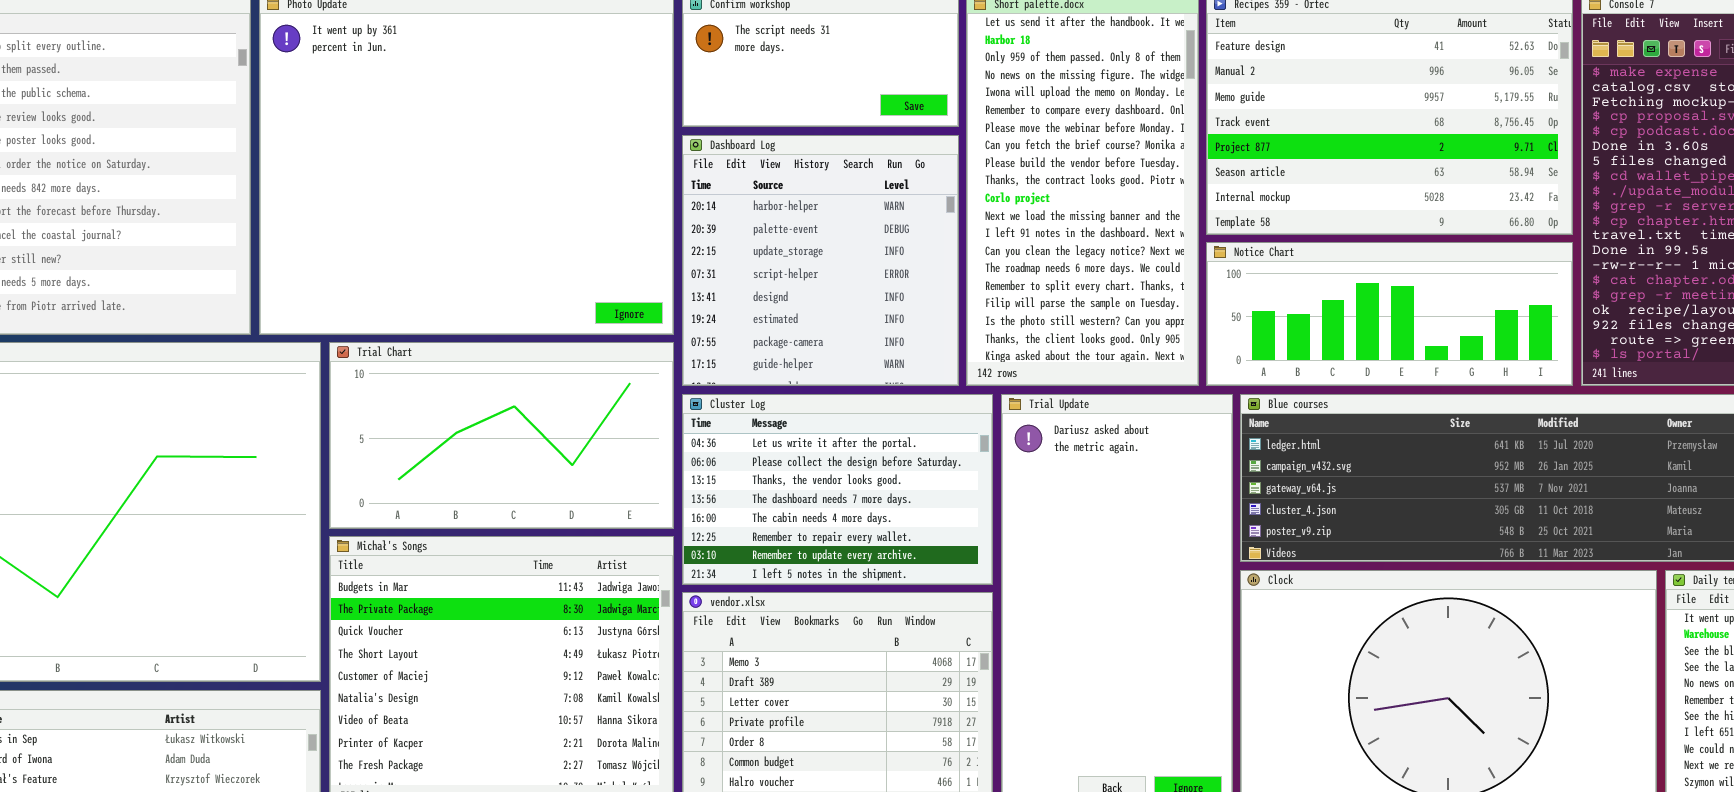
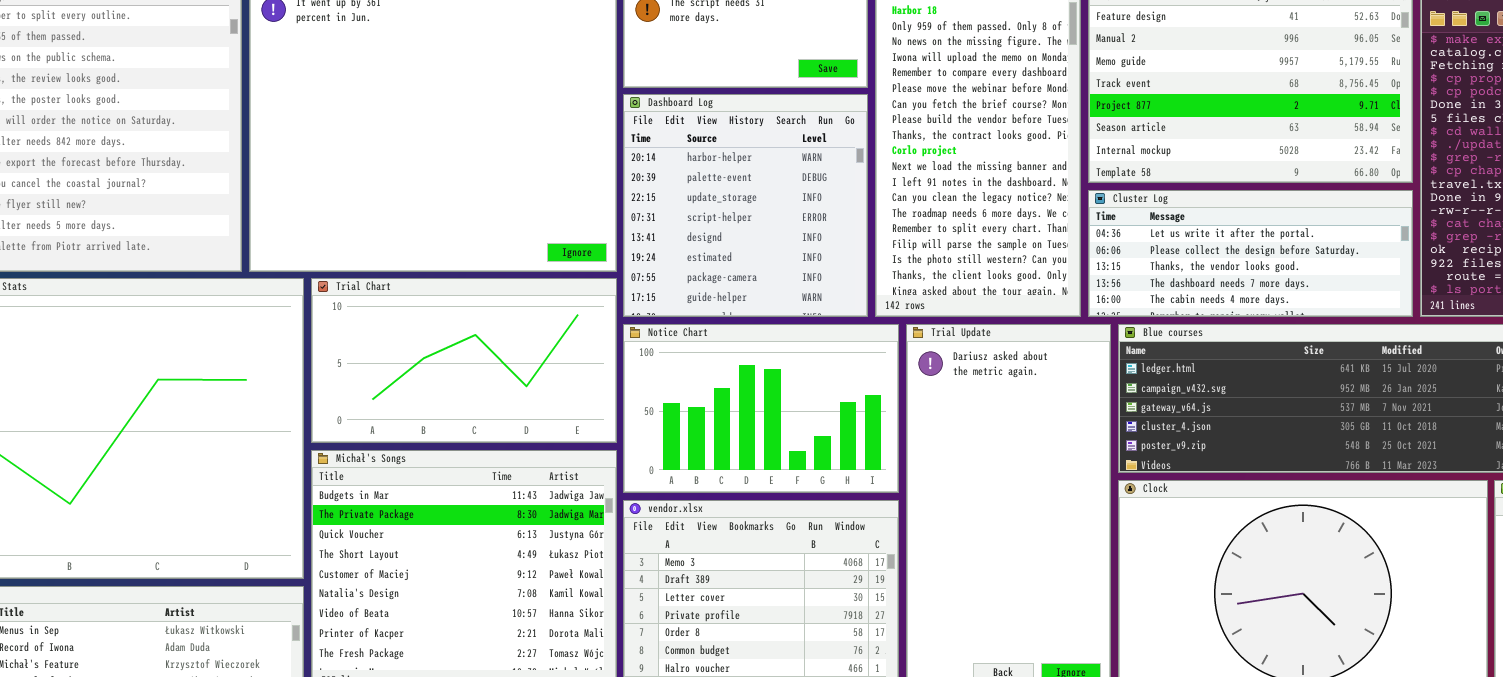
Notice Chart: [1206,242,1573,386] -> [623,324,899,493], moved, resized
Cluster Log: [682,394,993,585] -> [1088,190,1413,317], moved, resized

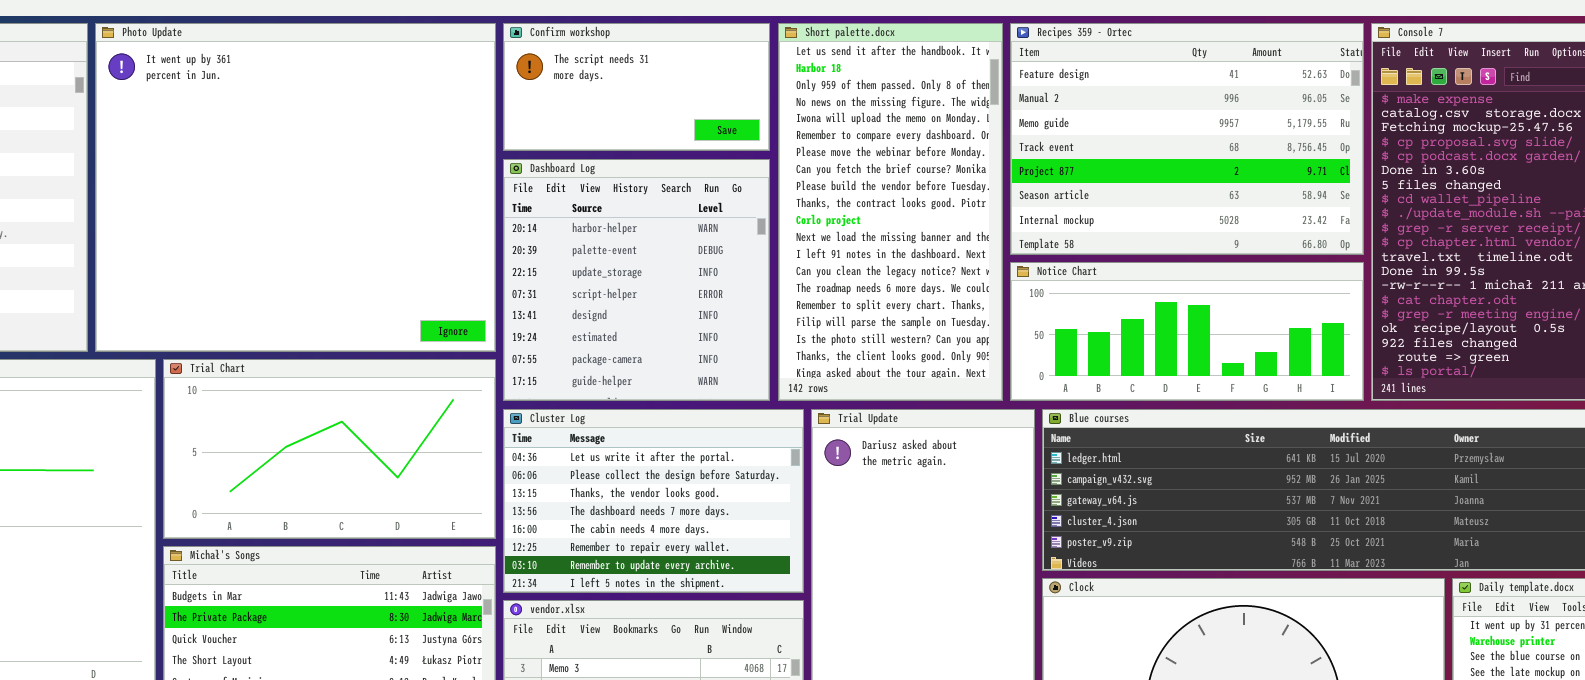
Cluster Log: [1088,190,1413,317] -> [503,409,804,593], moved, resized
Notice Chart: [623,324,899,493] -> [1010,262,1364,401], moved, resized

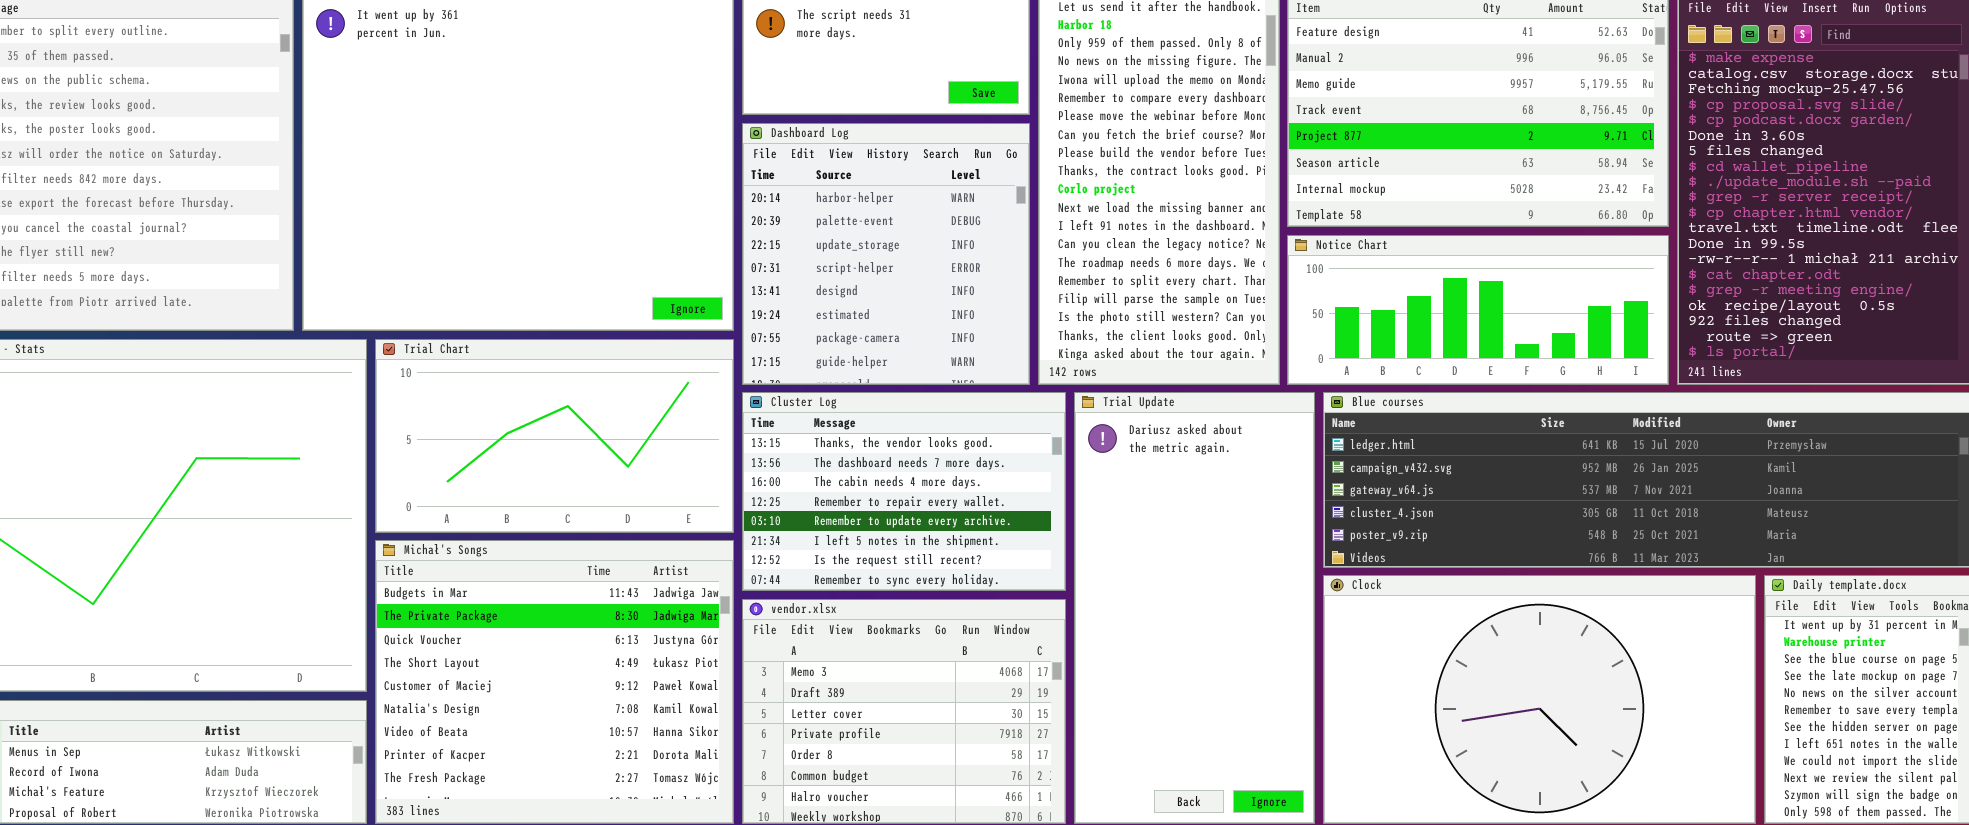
Cluster Log: [503,409,804,593] -> [742,392,1066,591], scrolled down 2 rows

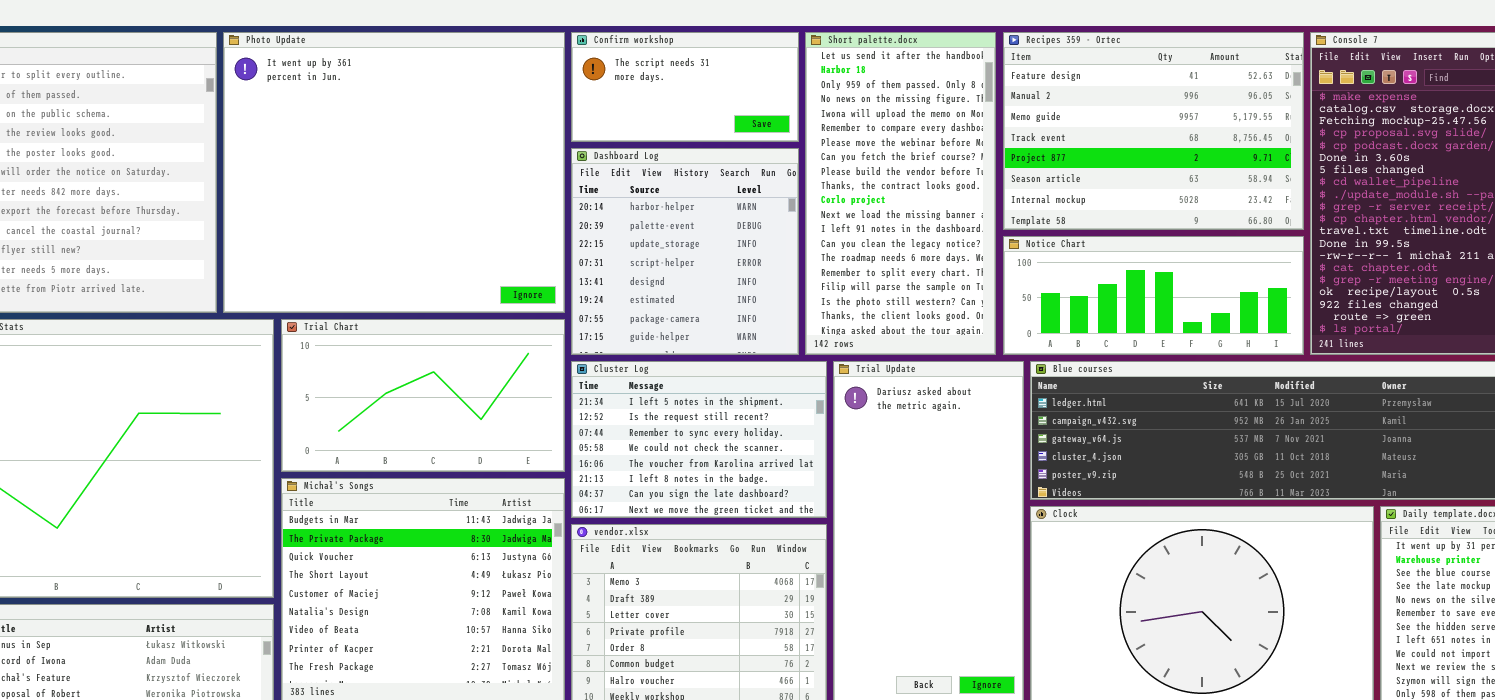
Cluster Log: [742,392,1066,591] -> [571,361,827,518], scrolled down 5 rows

